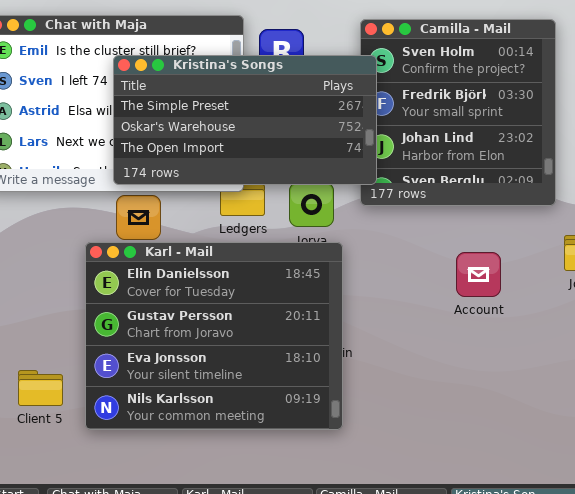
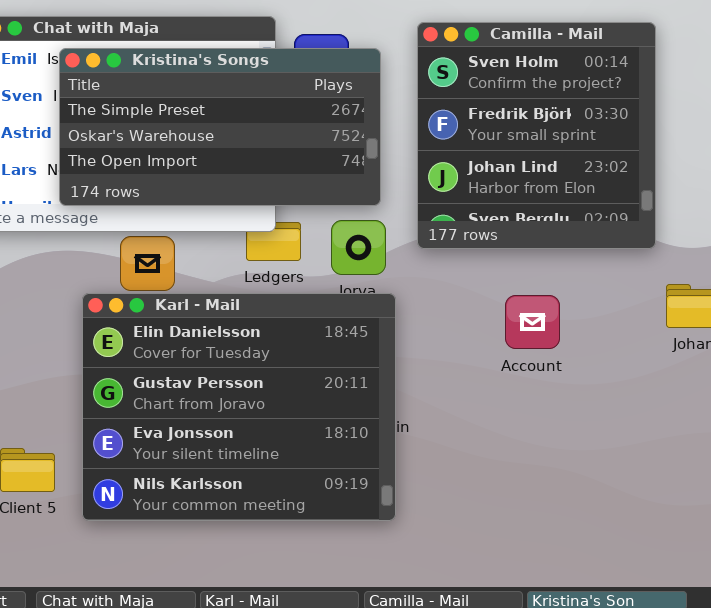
Kristina's Songs: [113,55,377,185] -> [59,48,381,206], moved
Account: [456,252,501,297] -> [505,295,560,349], moved

